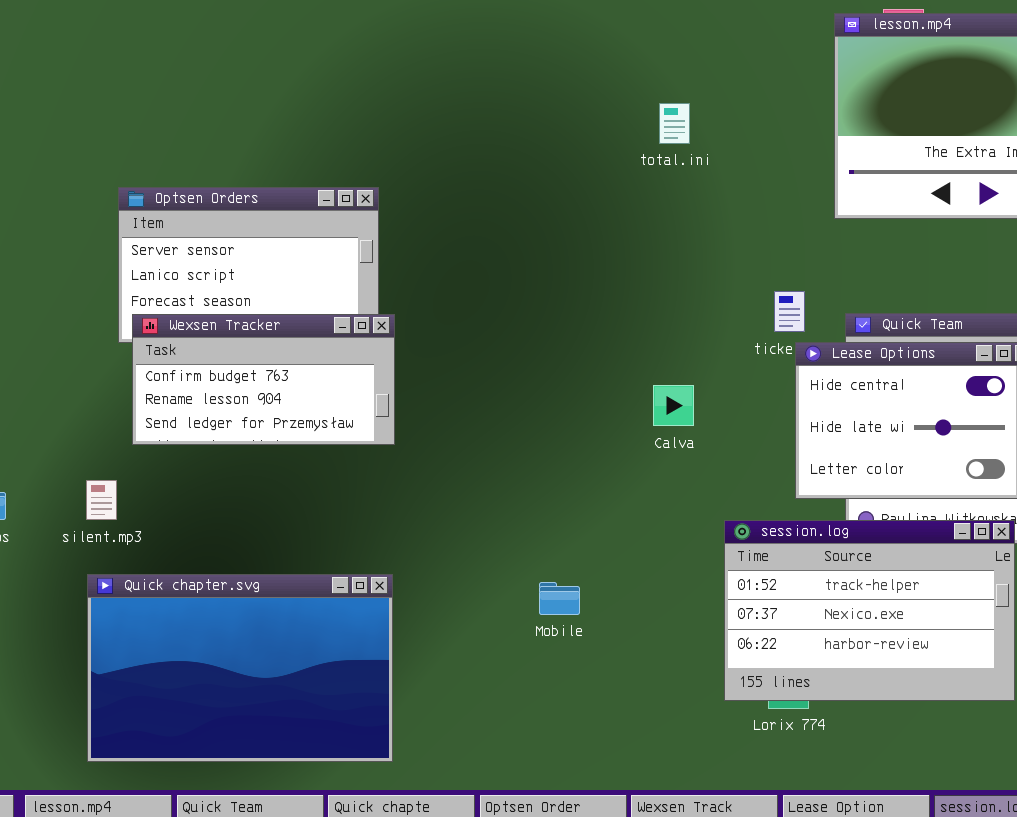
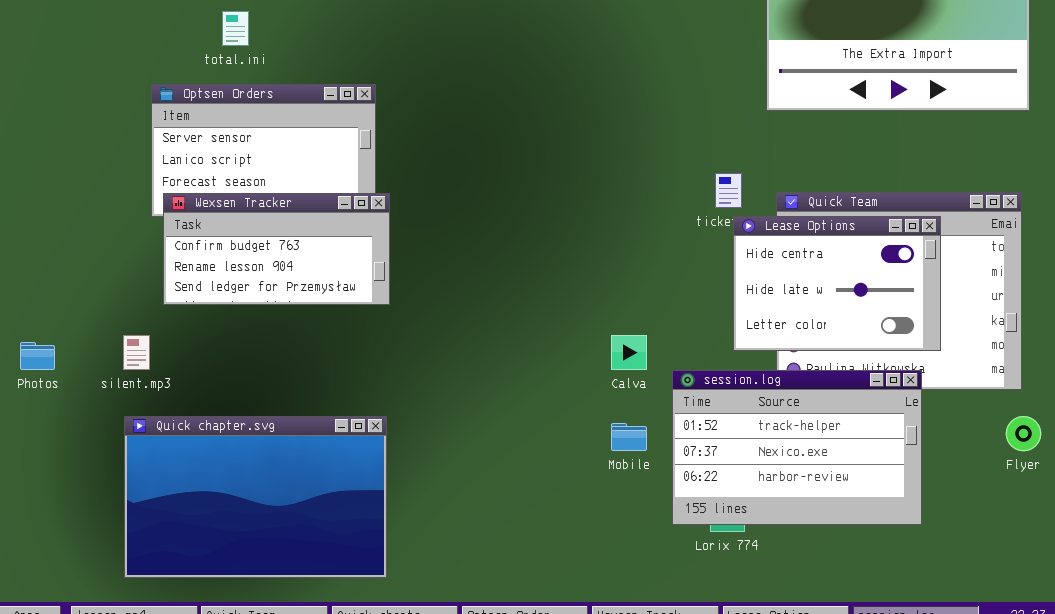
total.ini: [659,103,690,144] -> [222,11,249,46], moved
Calva: [653,385,694,426] -> [611,335,647,370], moved
Mobile: [539,582,580,615] -> [611,423,647,451], moved

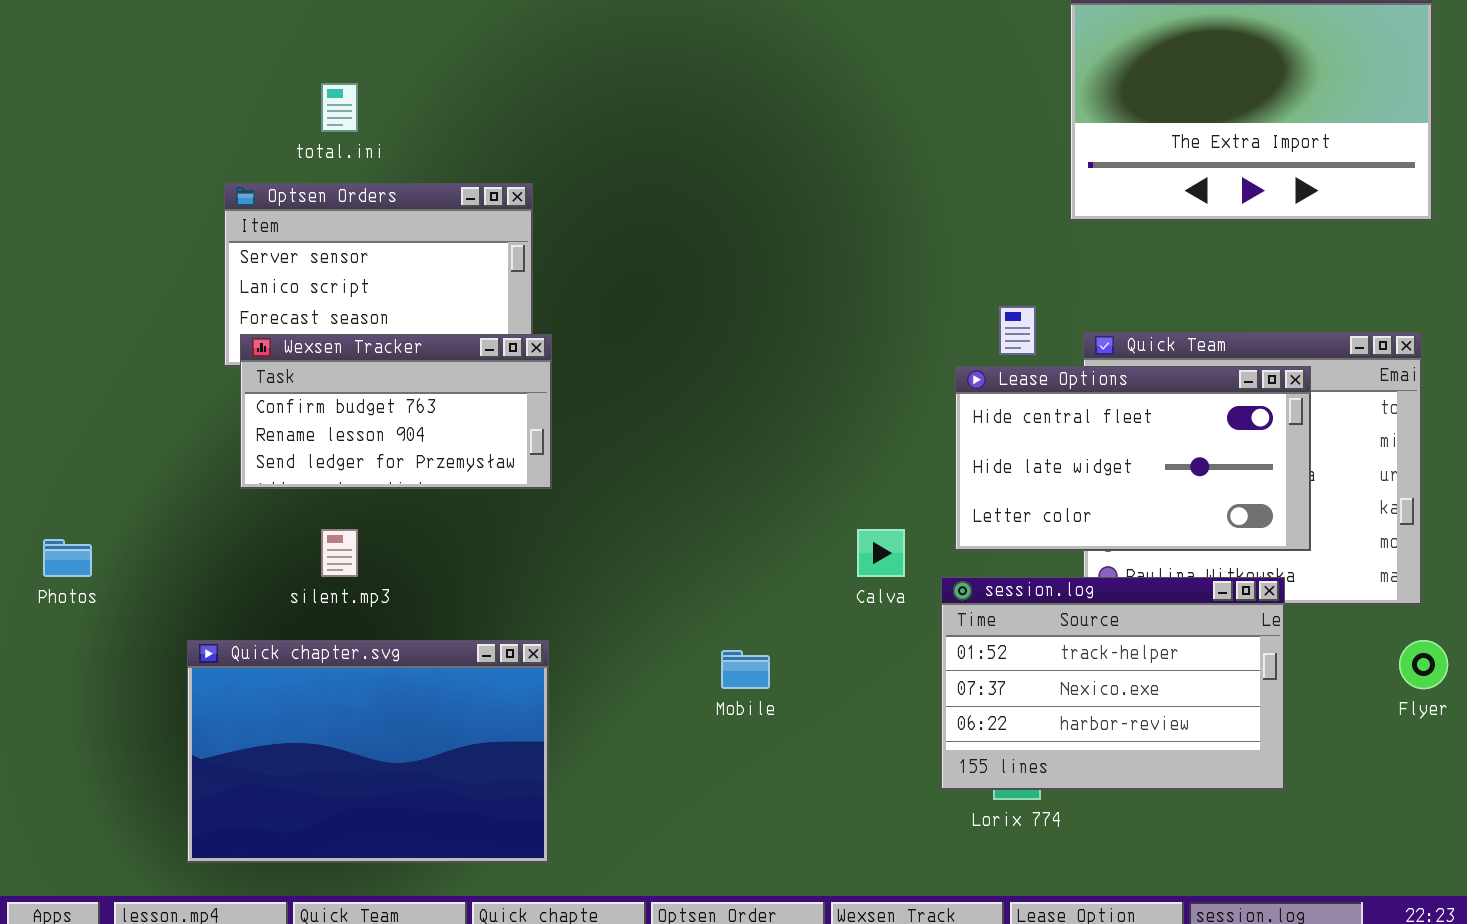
Lease Options: [733,216,941,351] -> [955,366,1311,551], resized
silent.mp3: [123,335,150,370] -> [321,529,358,577], moved
Mobile: [611,423,647,451] -> [721,650,770,689], moved

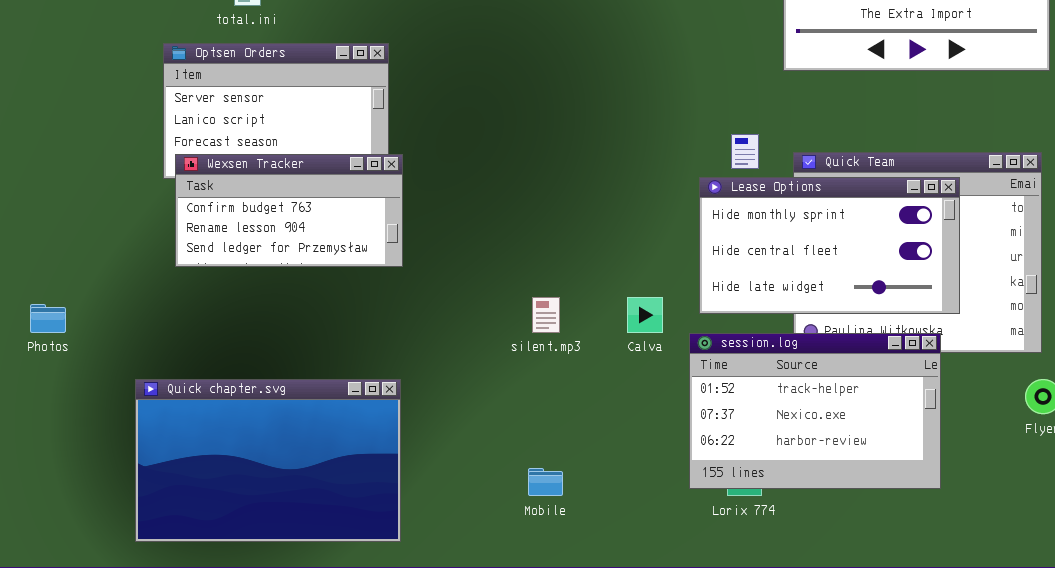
Lease Options: [955,366,1311,551] -> [699,177,960,314], scrolled up 1 row
silent.mp3: [321,529,358,577] -> [532,297,560,333], moved
Mobile: [721,650,770,689] -> [528,468,563,496], moved

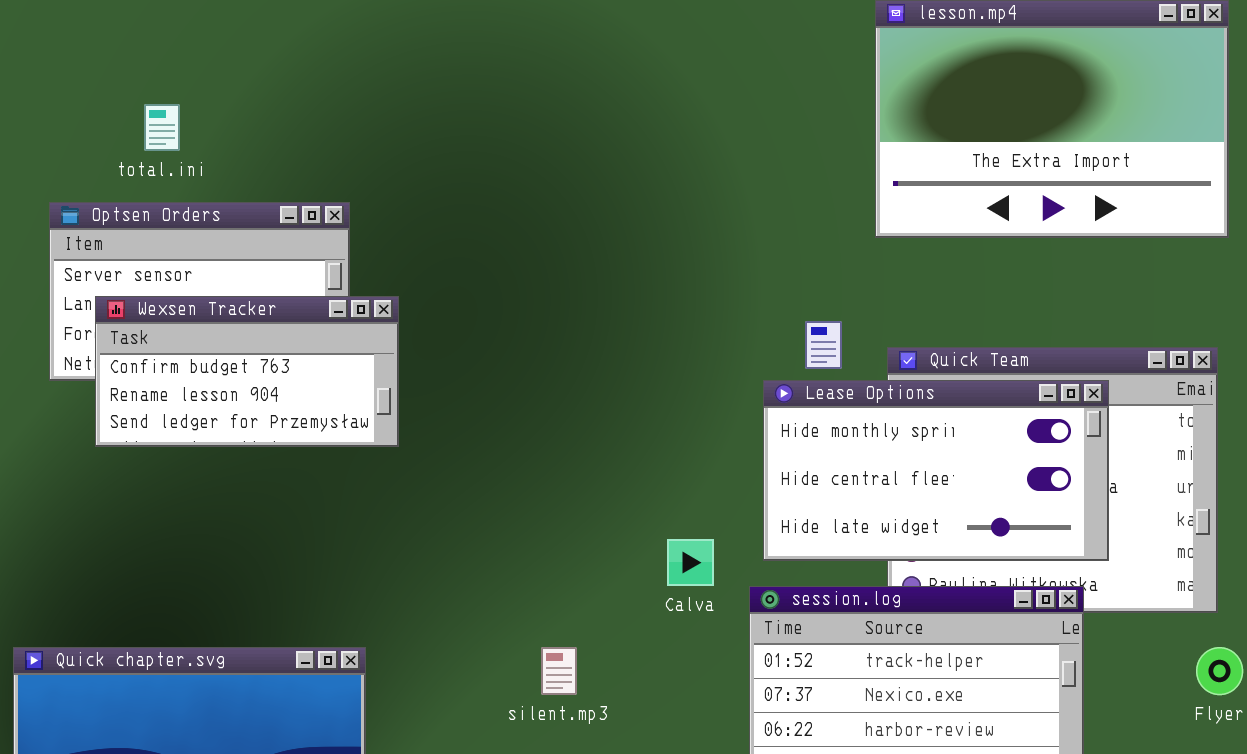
Wexsen Tracker: [175,154,403,267] -> [95,296,399,447], moved
silent.mp3: [532,297,560,333] -> [541,647,577,695], moved

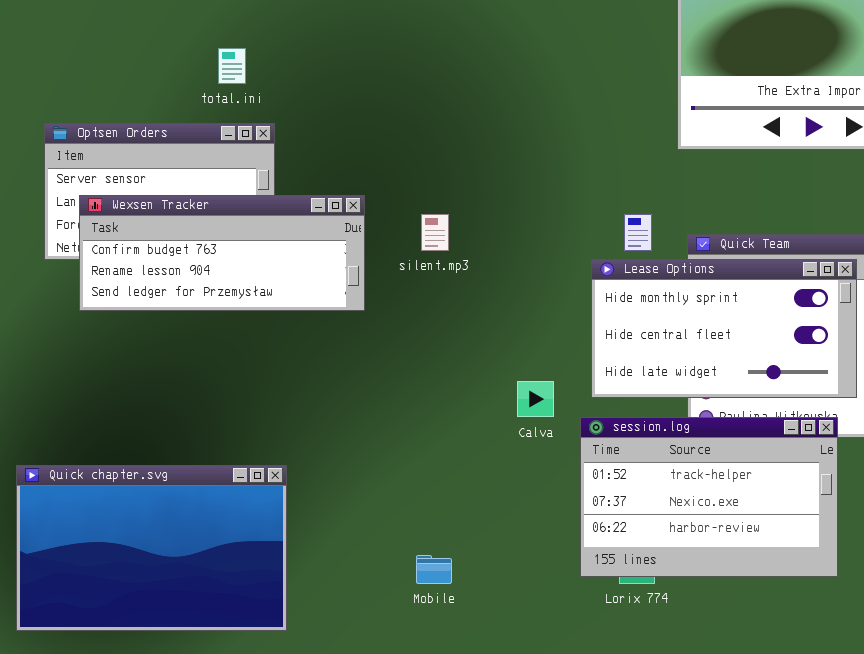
total.ini: [144,104,180,151] -> [218,48,246,84], moved
Wexsen Tracker: [95,296,399,447] -> [79,195,365,311], resized
silent.mp3: [541,647,577,695] -> [421,214,449,251], moved

